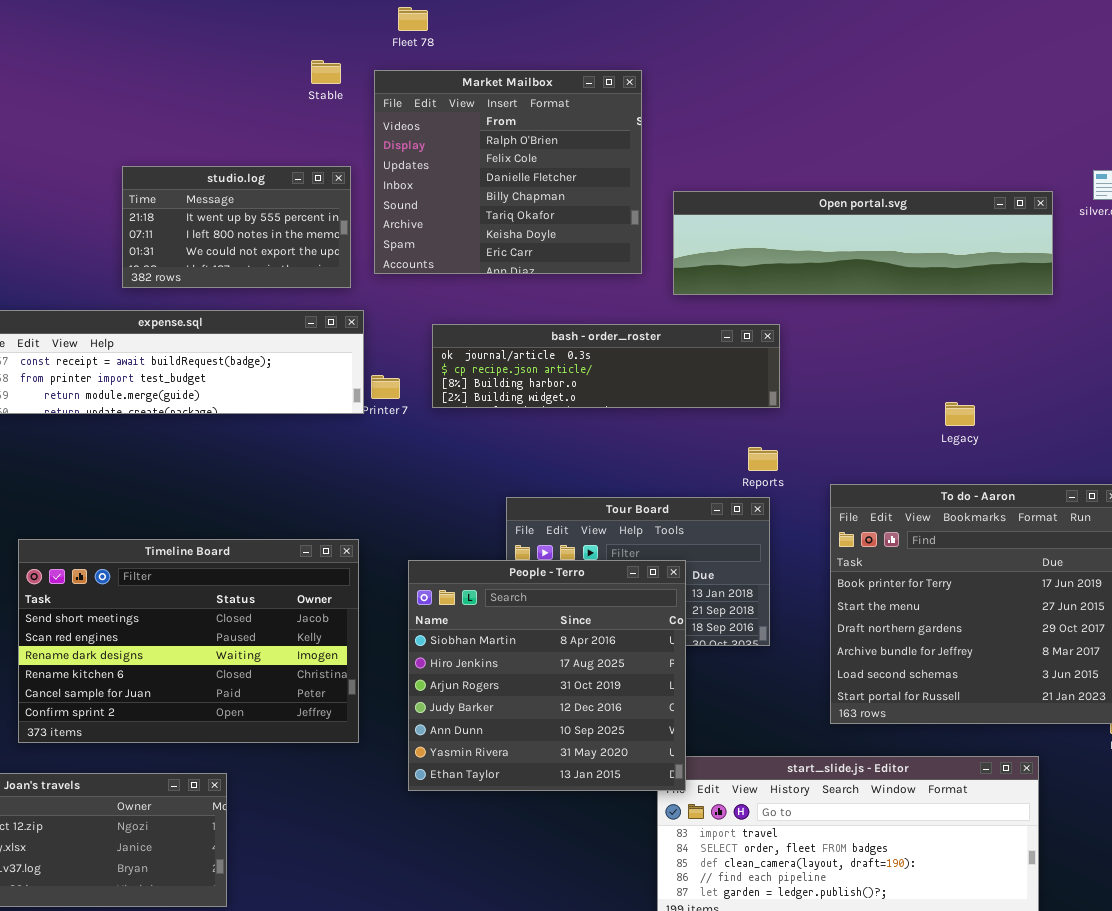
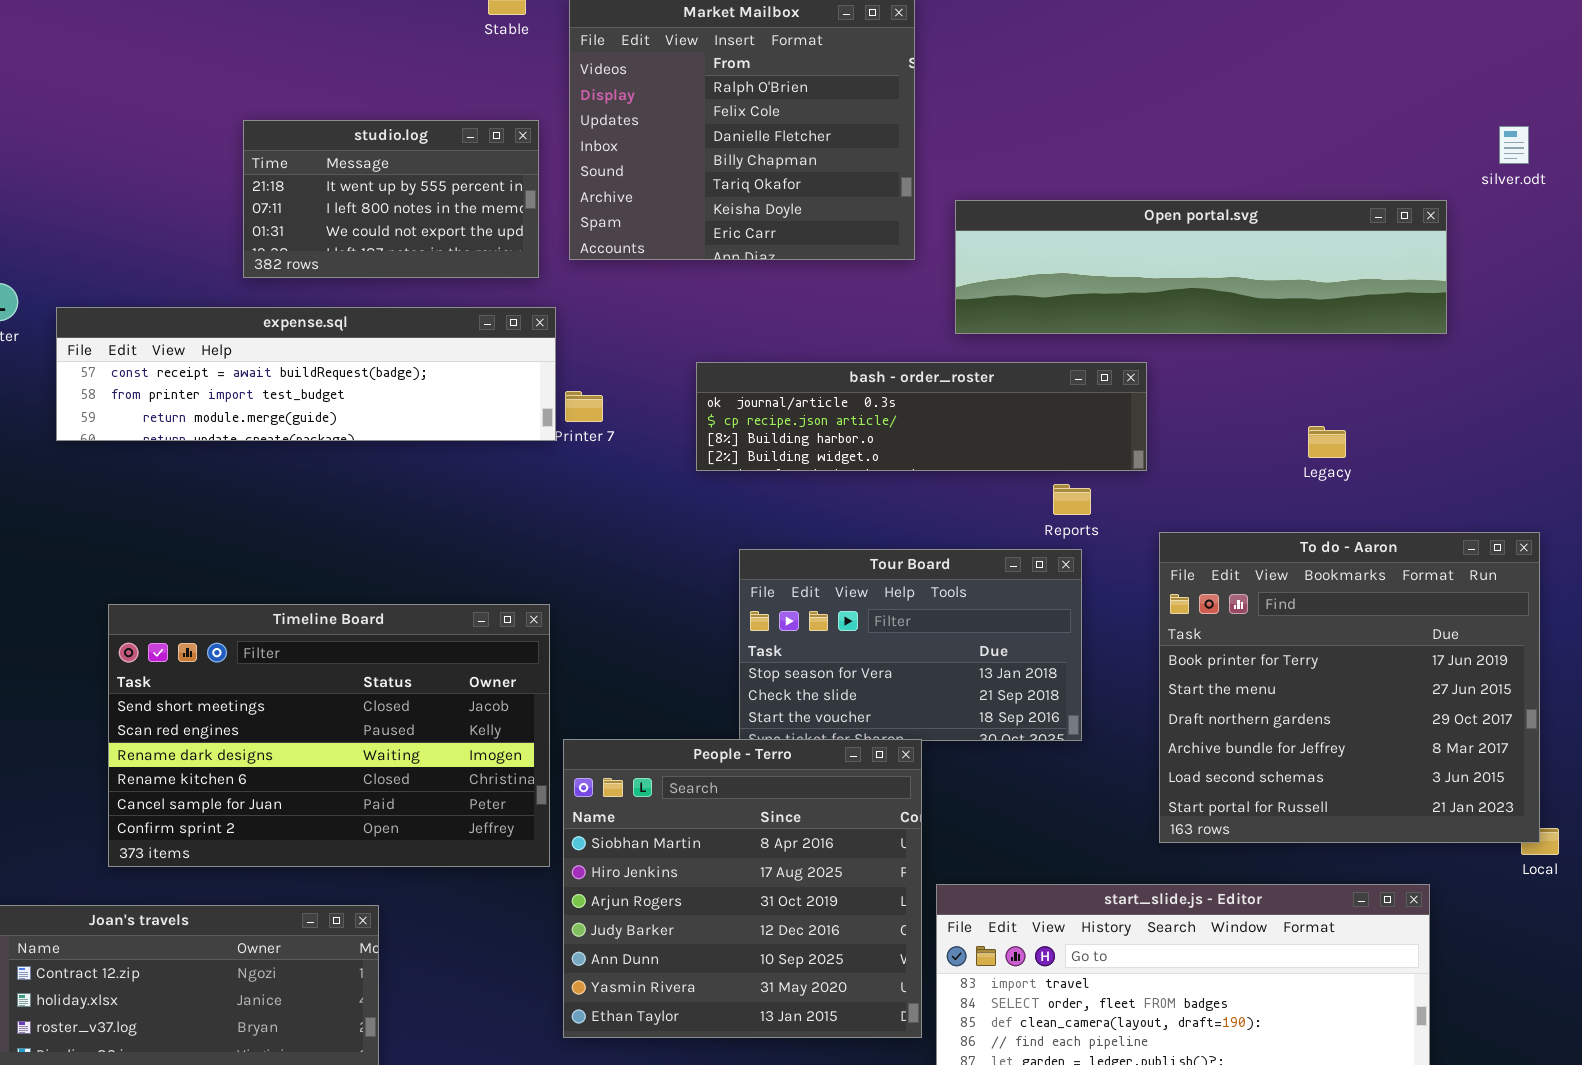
Open portal.svg: [673,191,1053,295] -> [955,200,1447,334], moved
bash - order_roster: [432,324,780,408] -> [696,362,1147,471], moved
People - Terro: [408,560,686,791] -> [563,739,922,1038], moved

